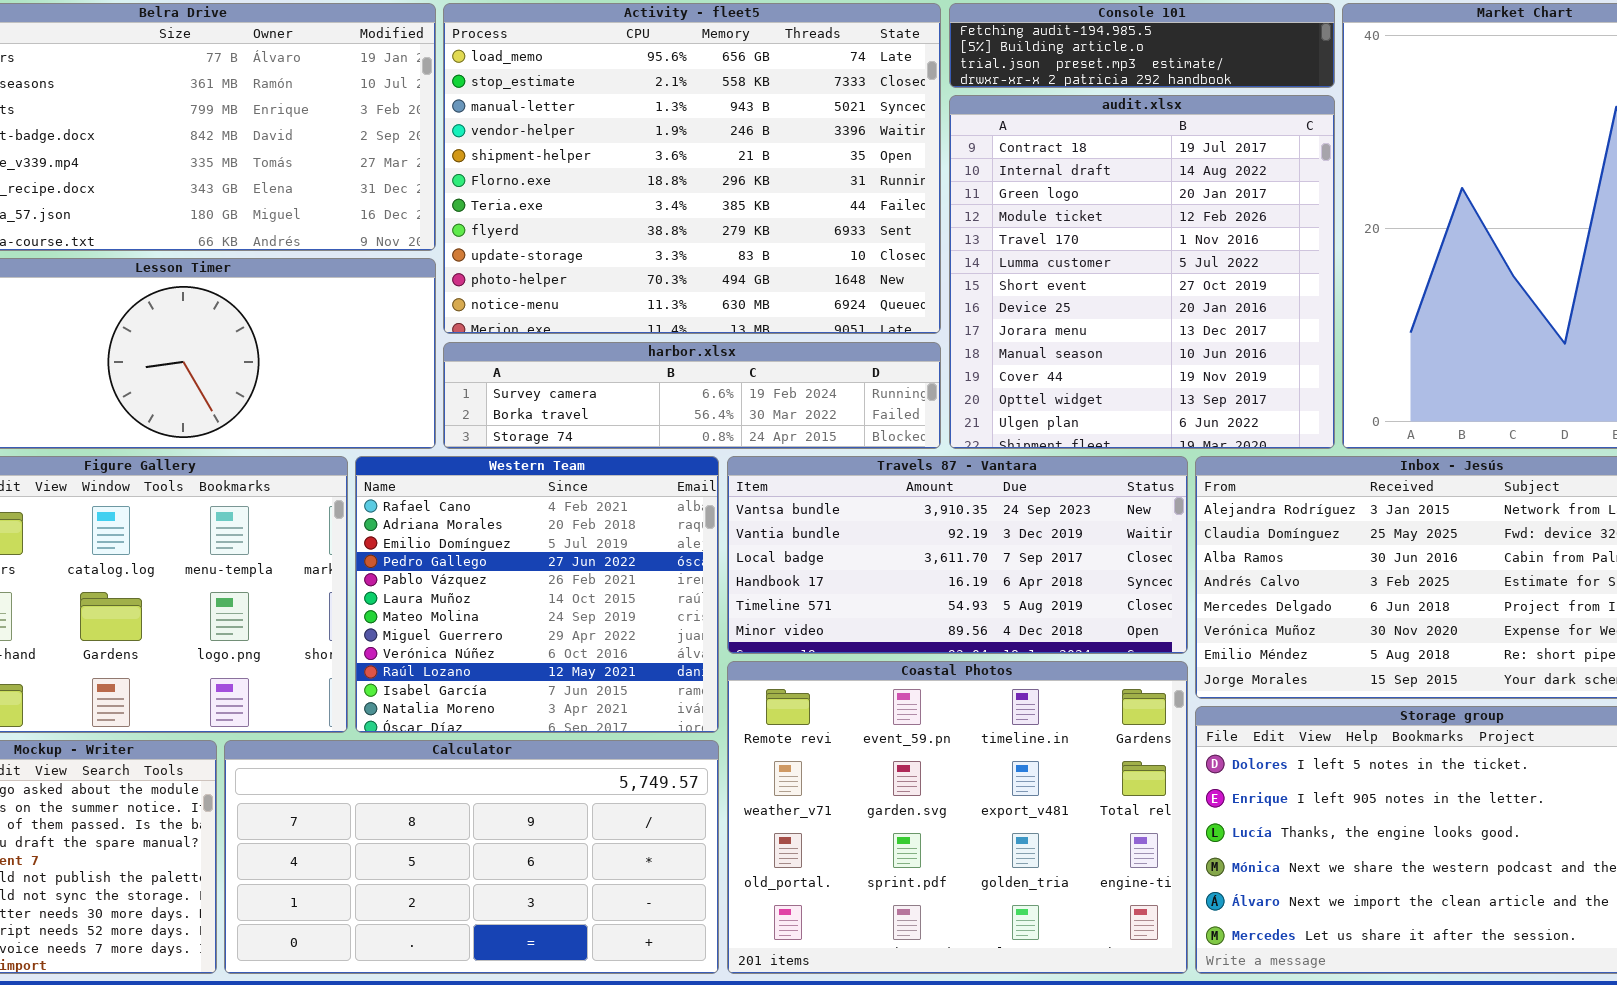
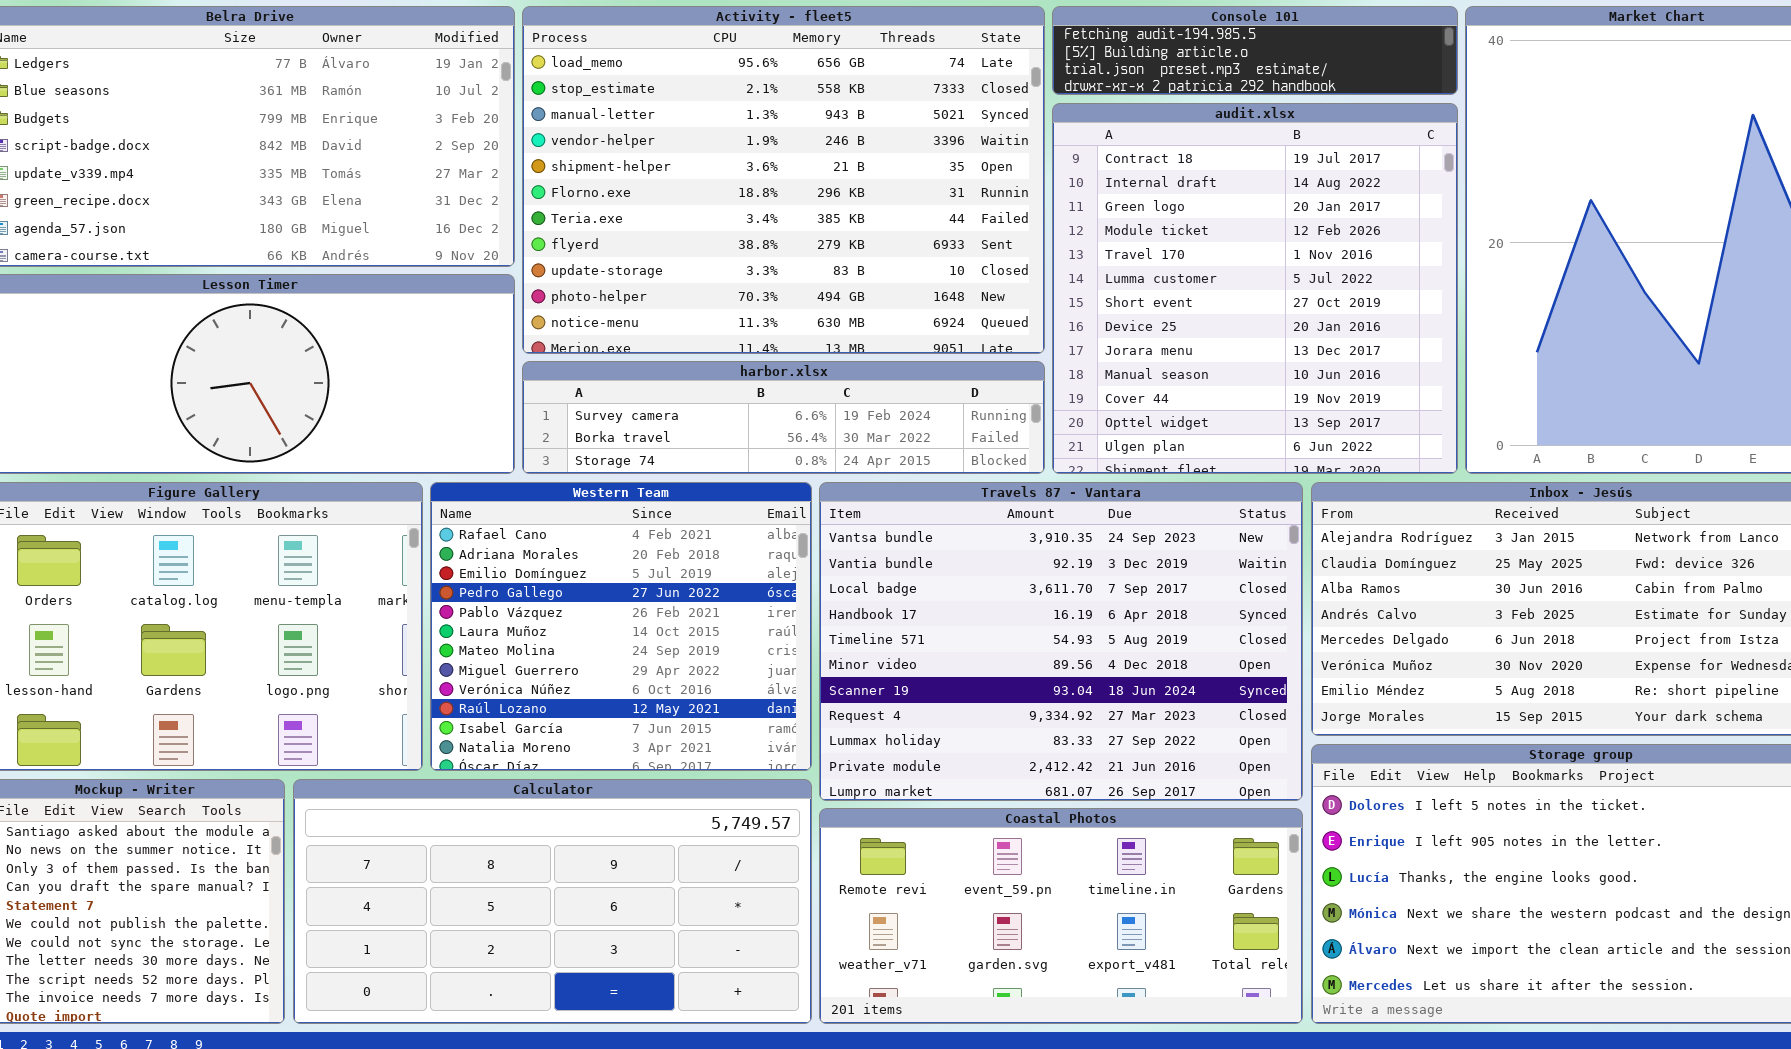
Travels 87 - Vantara: [727,456,1188,654] -> [819,482,1303,801], resized
Coastal Photos: [727,661,1188,974] -> [819,808,1303,1024], resized

